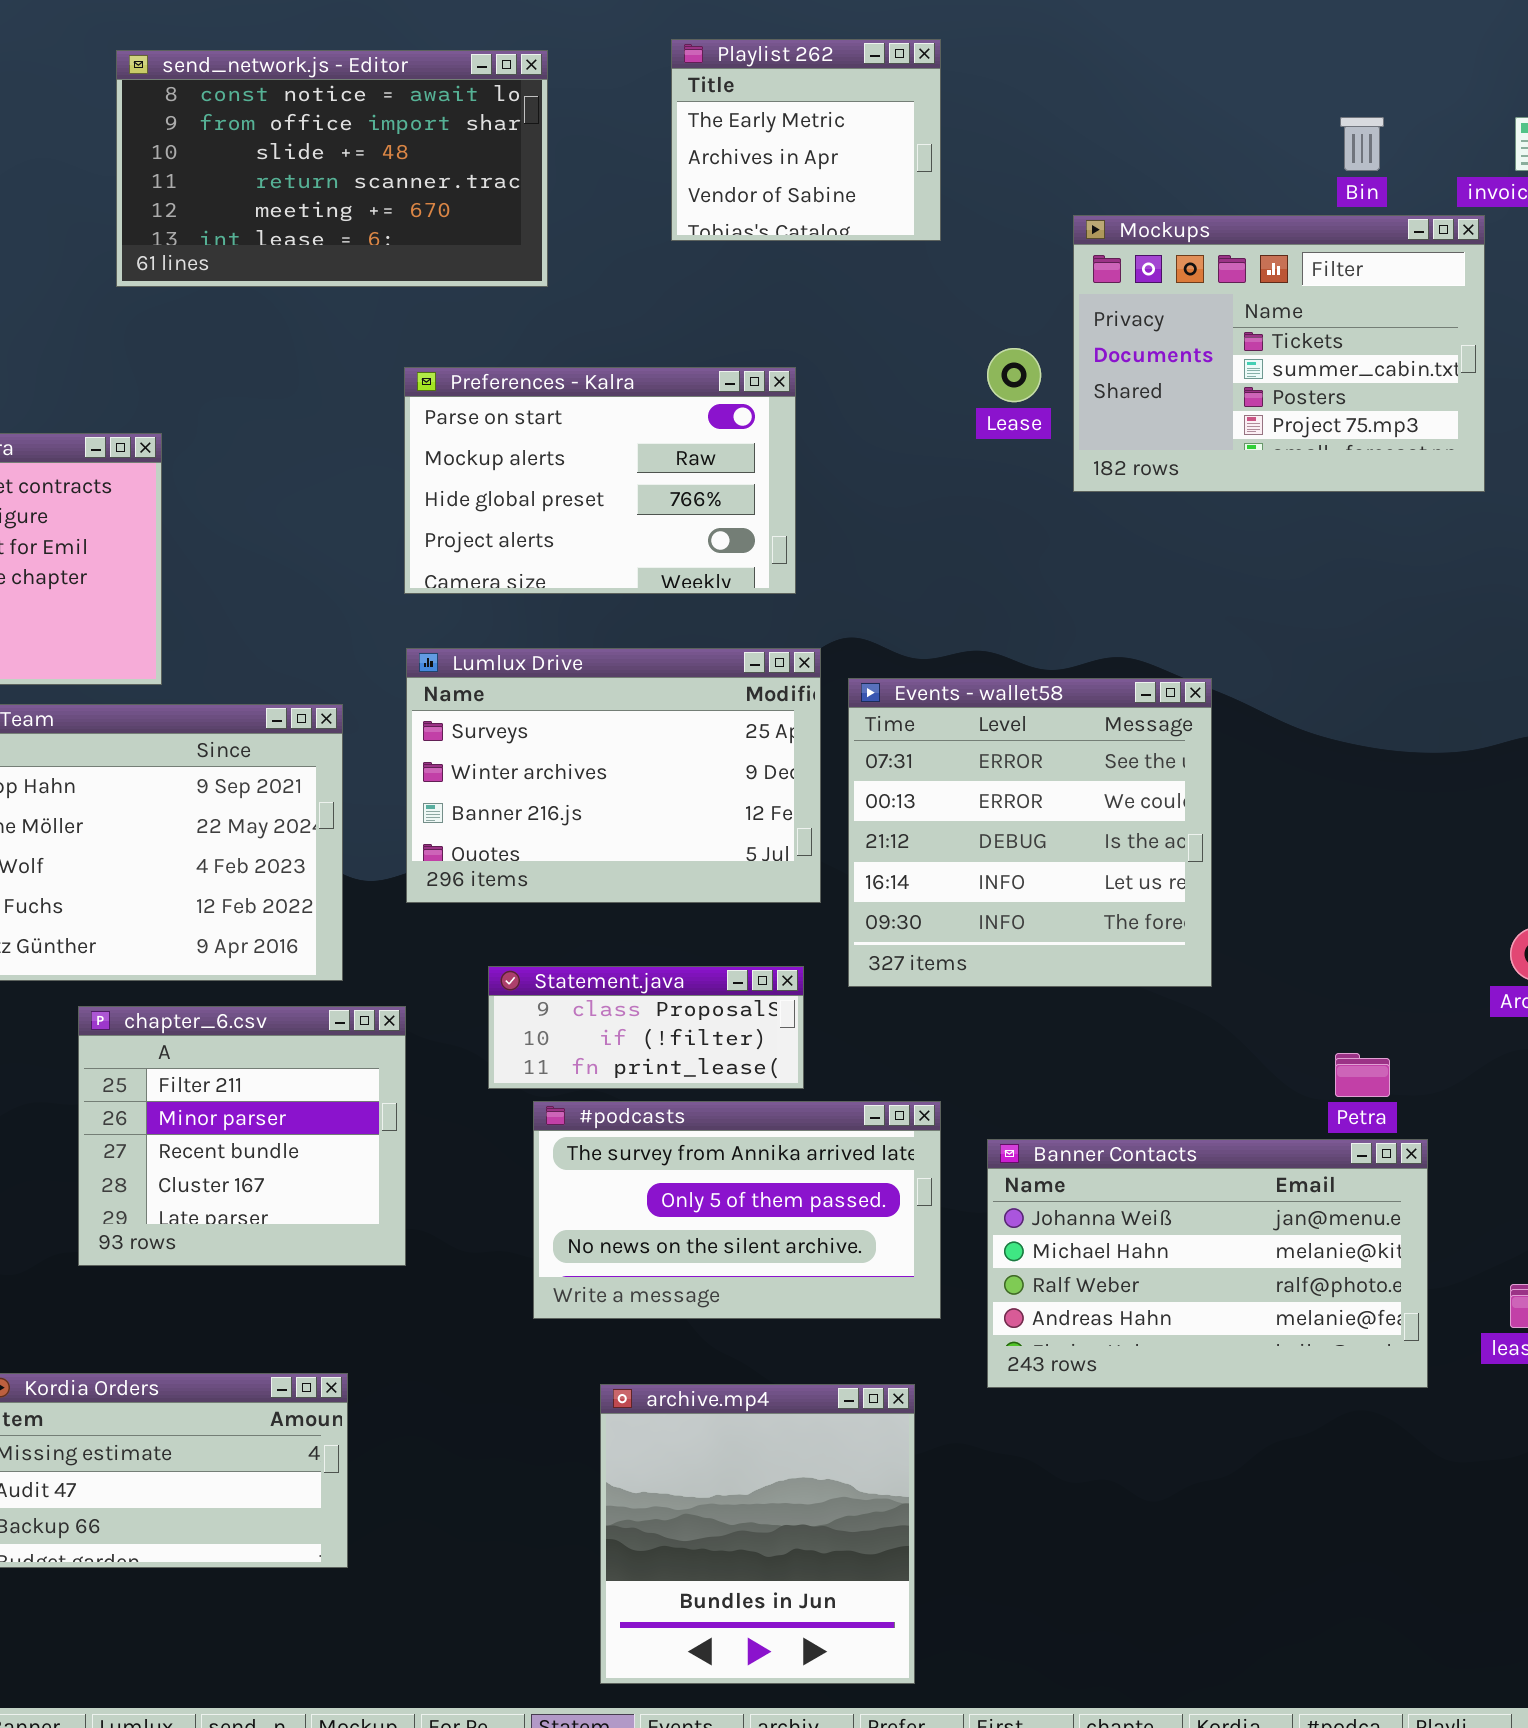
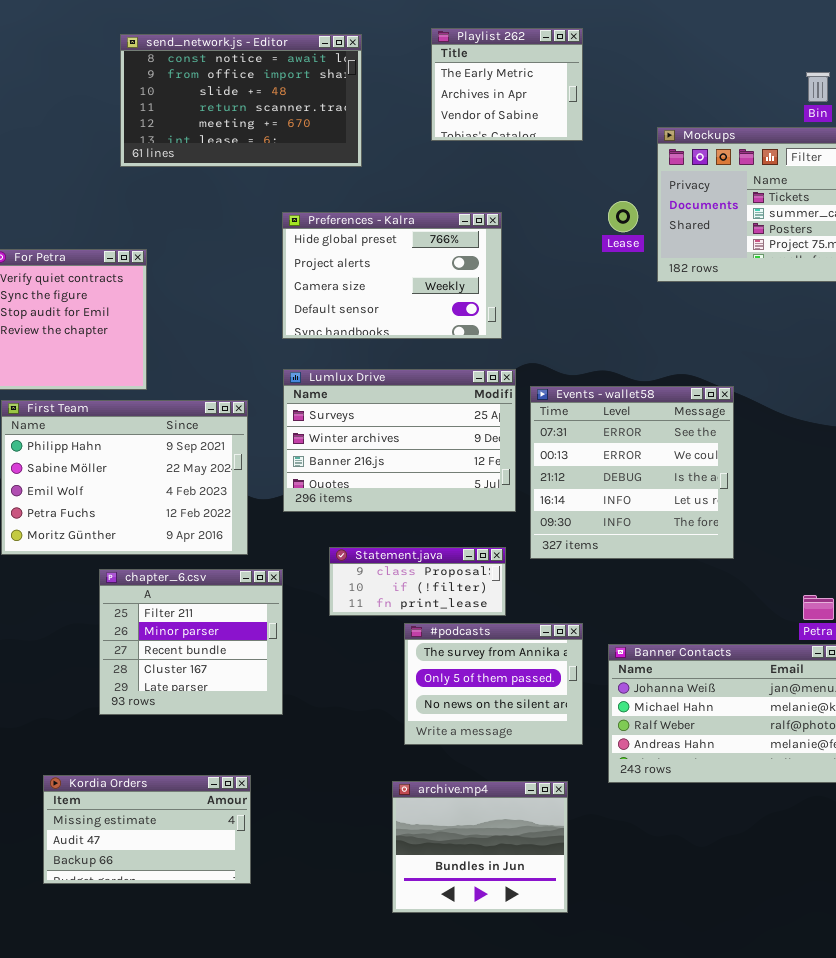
Preferences - Kalra: [404,367,796,594] -> [282,212,502,339], scrolled down 2 rows
#podcasts: [533,1101,941,1319] -> [404,623,583,745], resized
archive.mp4: [600,1384,915,1684] -> [392,781,568,913], resized

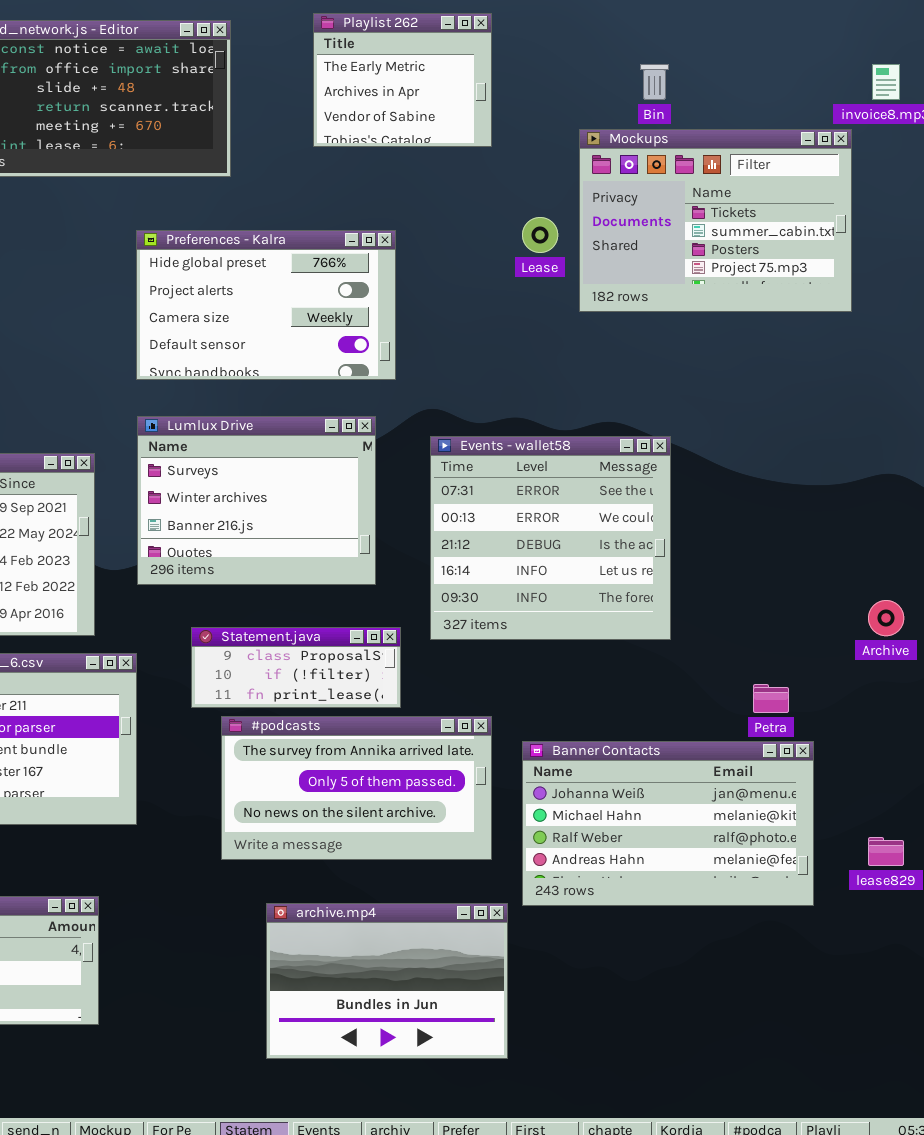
Bin: [806,72,830,102] -> [640,64,669,100], moved
Lumlux Drive: [283,369,516,512] -> [137,416,376,585], resized
#podcasts: [404,623,583,745] -> [221,716,492,860], resized
archive.mp4: [392,781,568,913] -> [266,903,508,1059], resized

